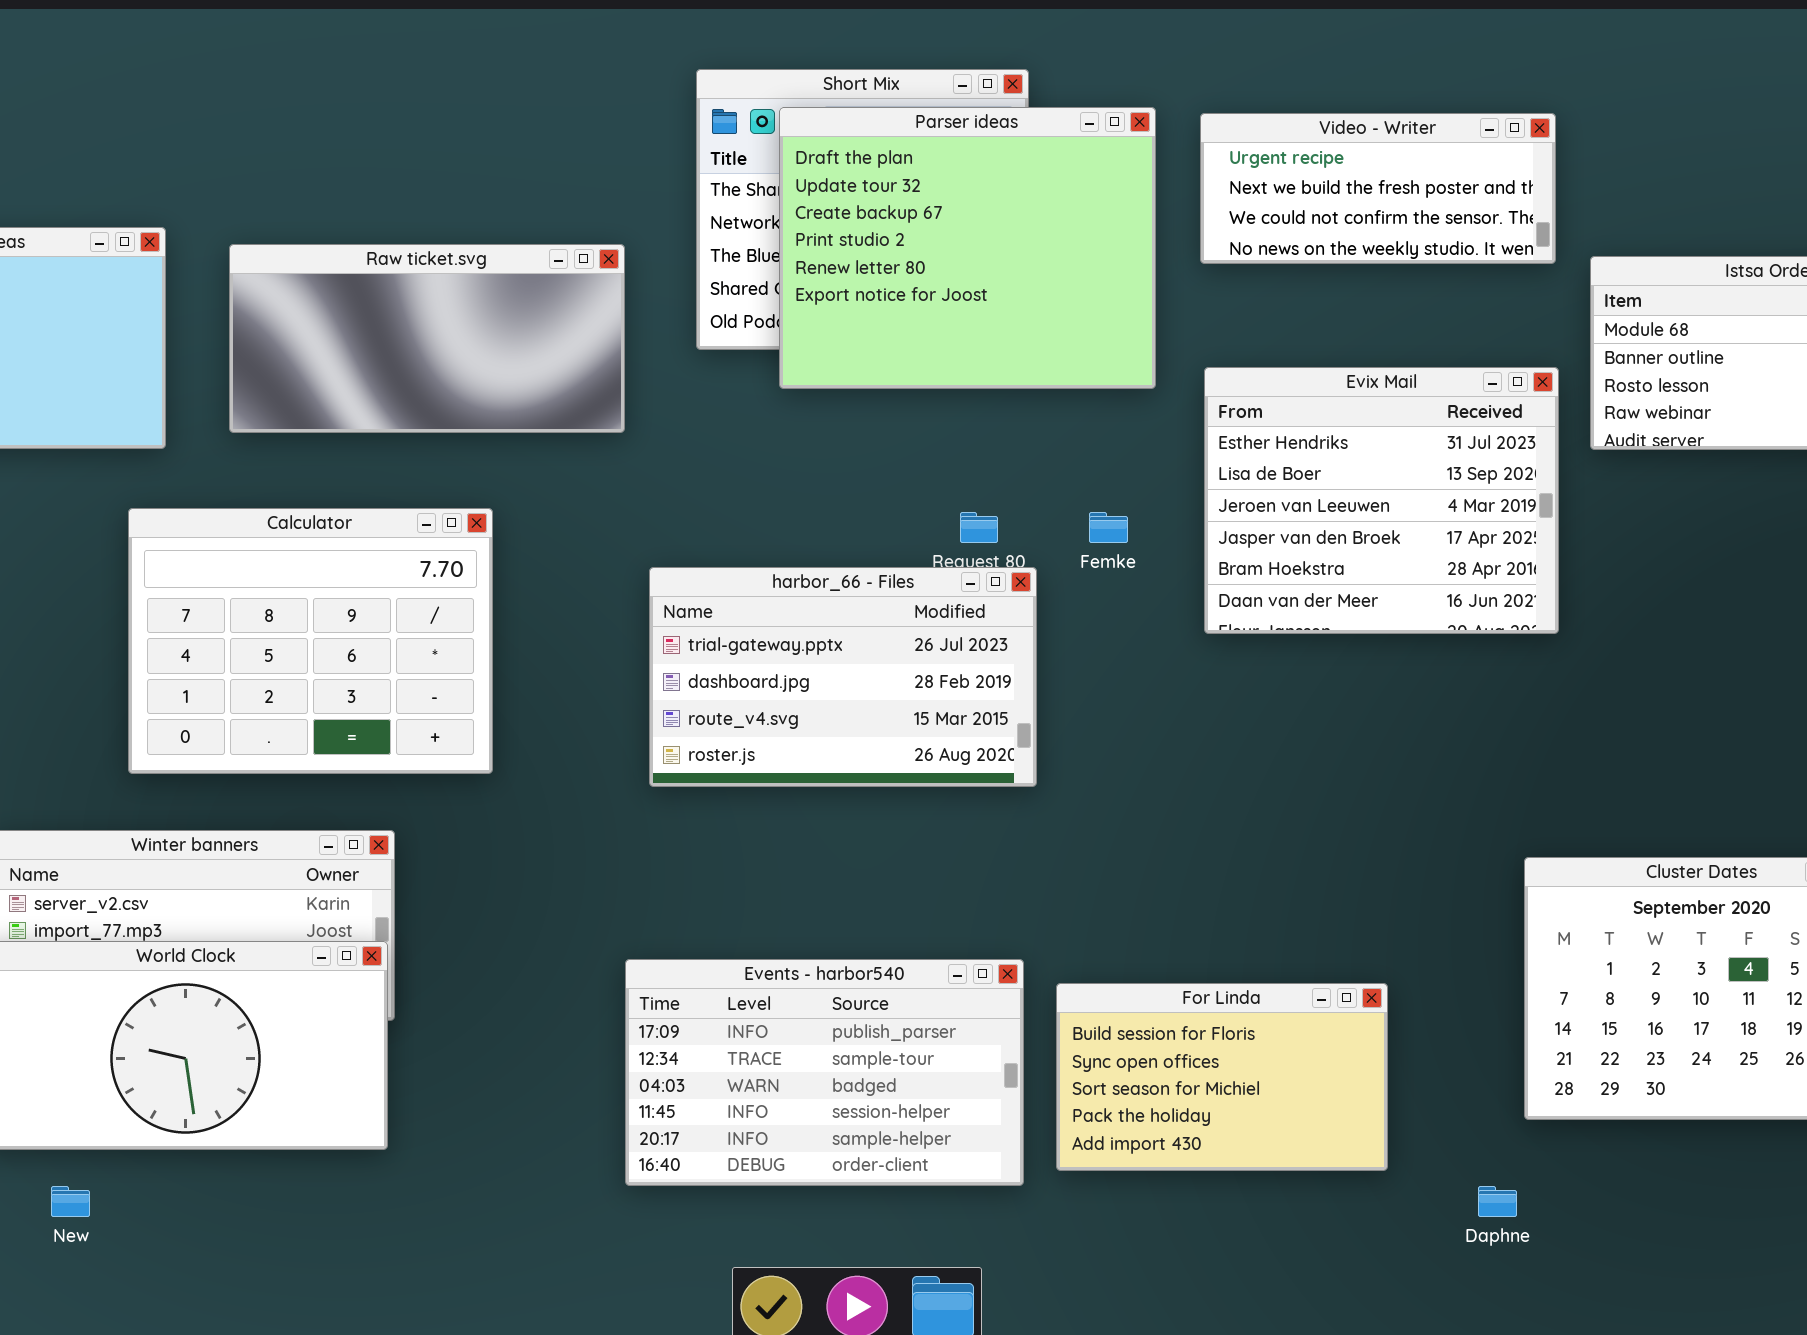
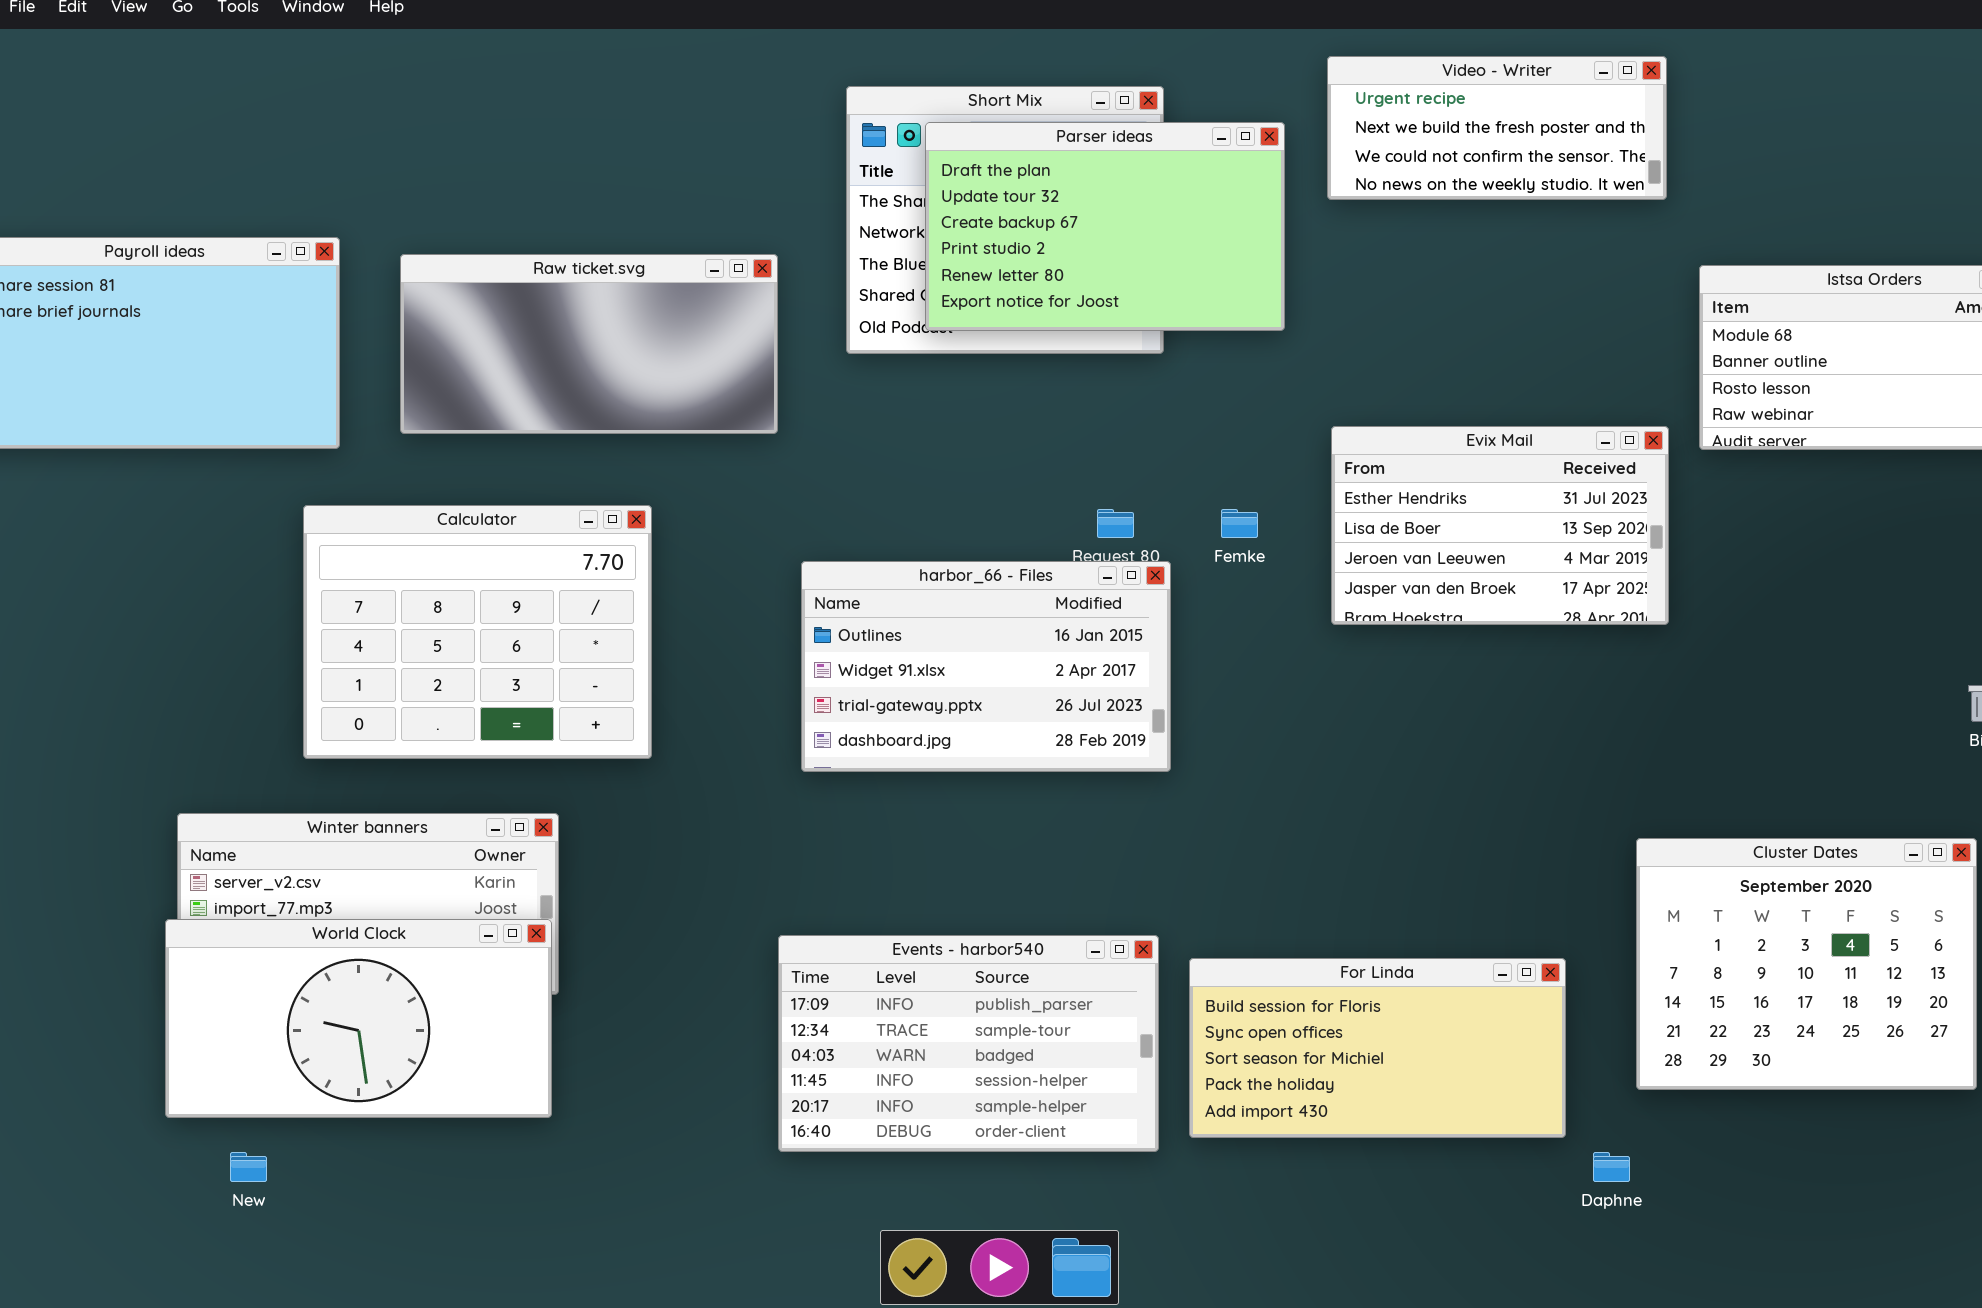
Parser ideas: [779,107,1156,389] -> [925,122,1285,331], resized
Video - Writer: [1200,113,1556,264] -> [1327,56,1667,200], moved
Evix Mail: [1204,367,1559,634] -> [1331,426,1669,625], resized
harbor_66 - Files: [649,567,1037,787] -> [801,561,1171,772], scrolled up 2 rows
For Linda: [1056,983,1388,1171] -> [1189,958,1566,1138], resized

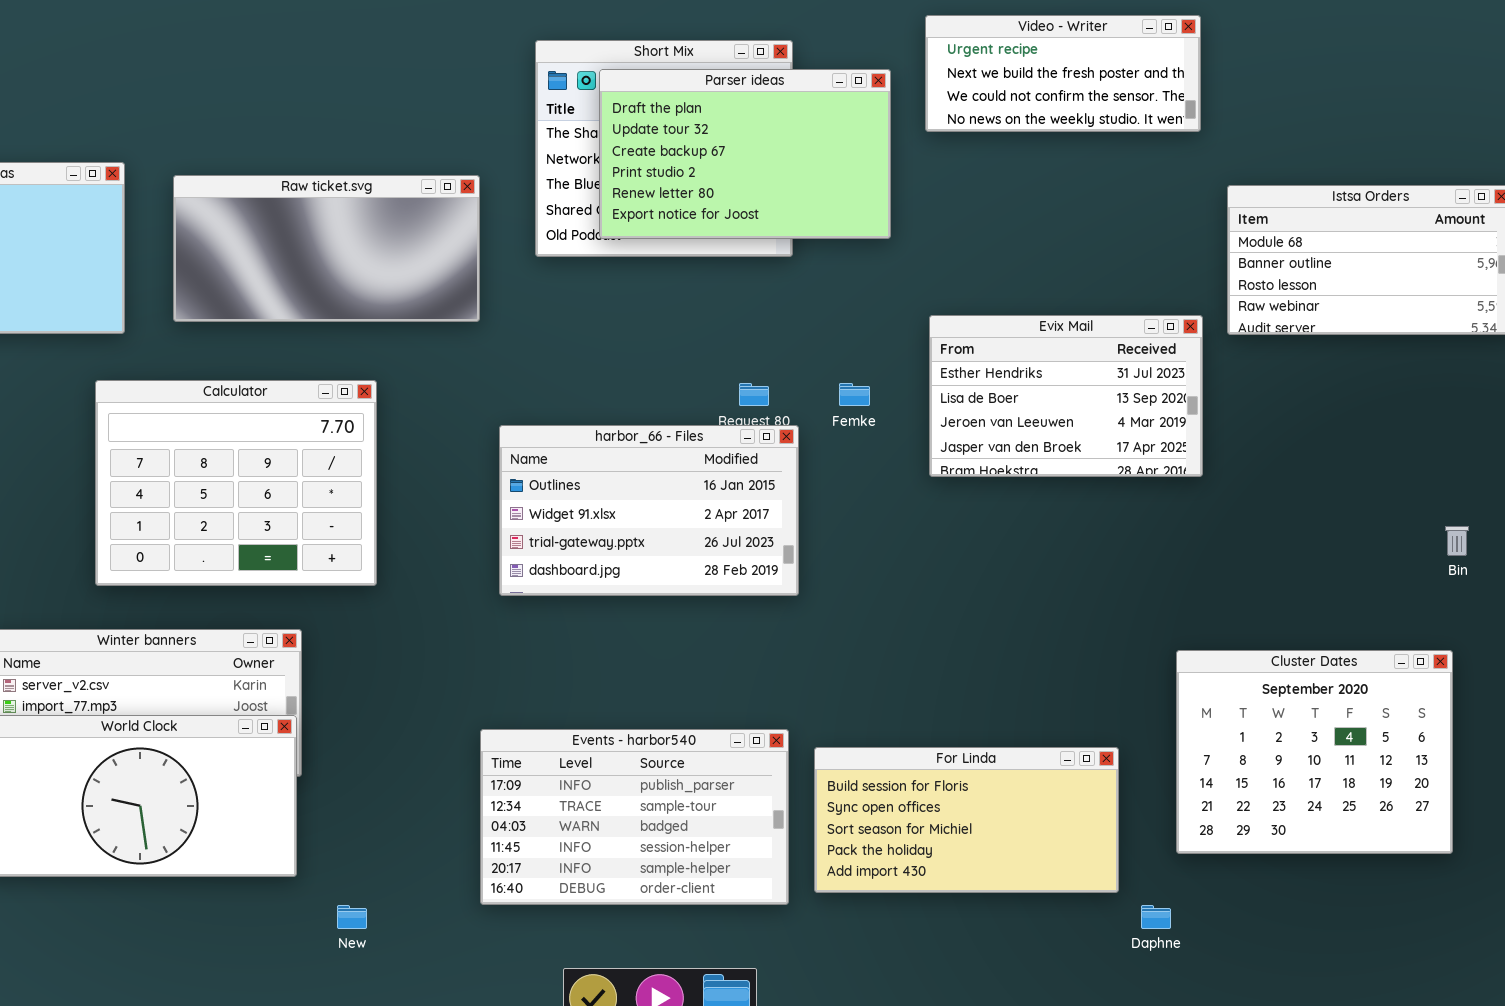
New: [230,1152,267,1182] -> [337,905,367,929], moved

